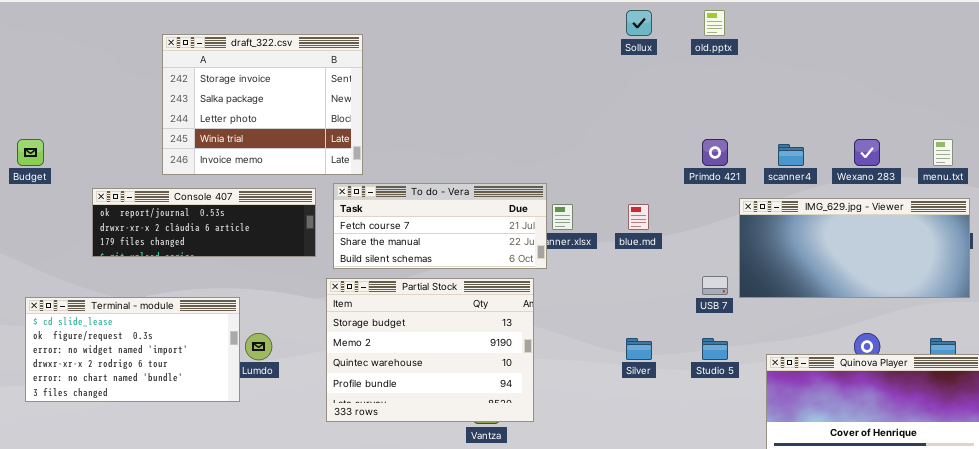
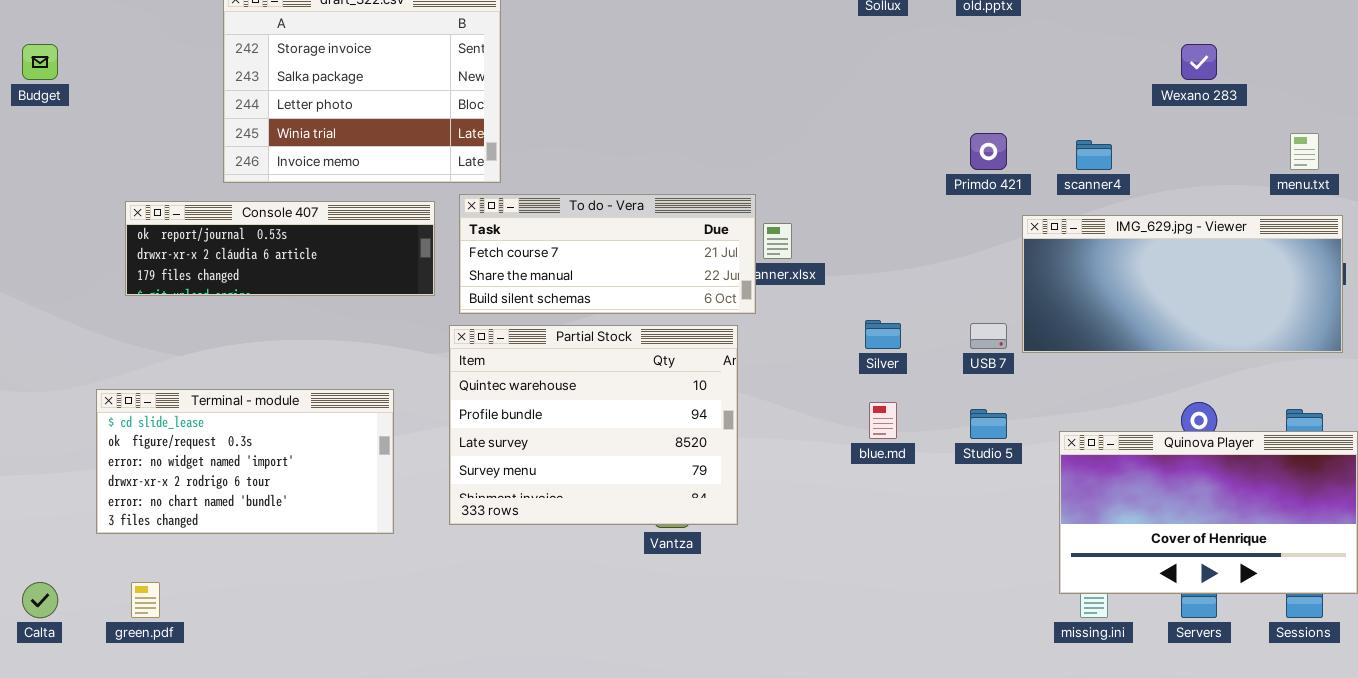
Budget: [17,139,44,166] -> [22,44,58,80], moved
Wexano 283: [854,139,880,166] -> [1181,44,1217,80], moved
blue.md: [628,204,649,230] -> [869,402,897,439], moved
Partial Stock: [326,278,534,422] -> [449,325,738,525], scrolled down 2 rows
Terminal - module: [25,297,240,402] -> [96,389,394,534], moved
Silver: [626,338,652,360] -> [865,320,901,349], moved

